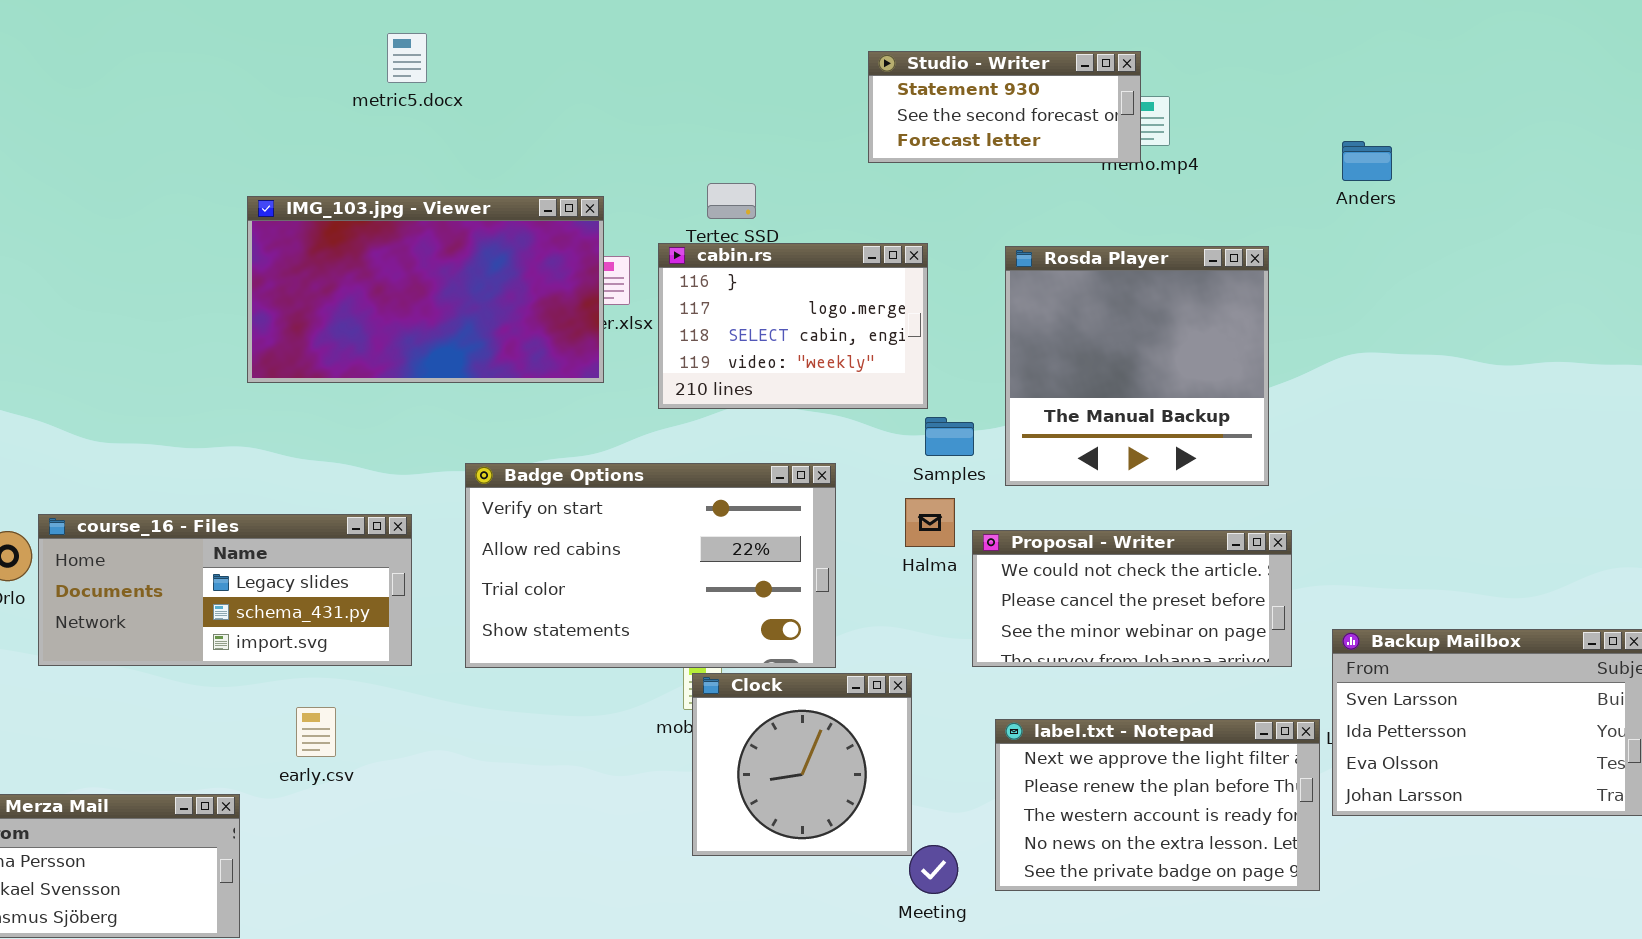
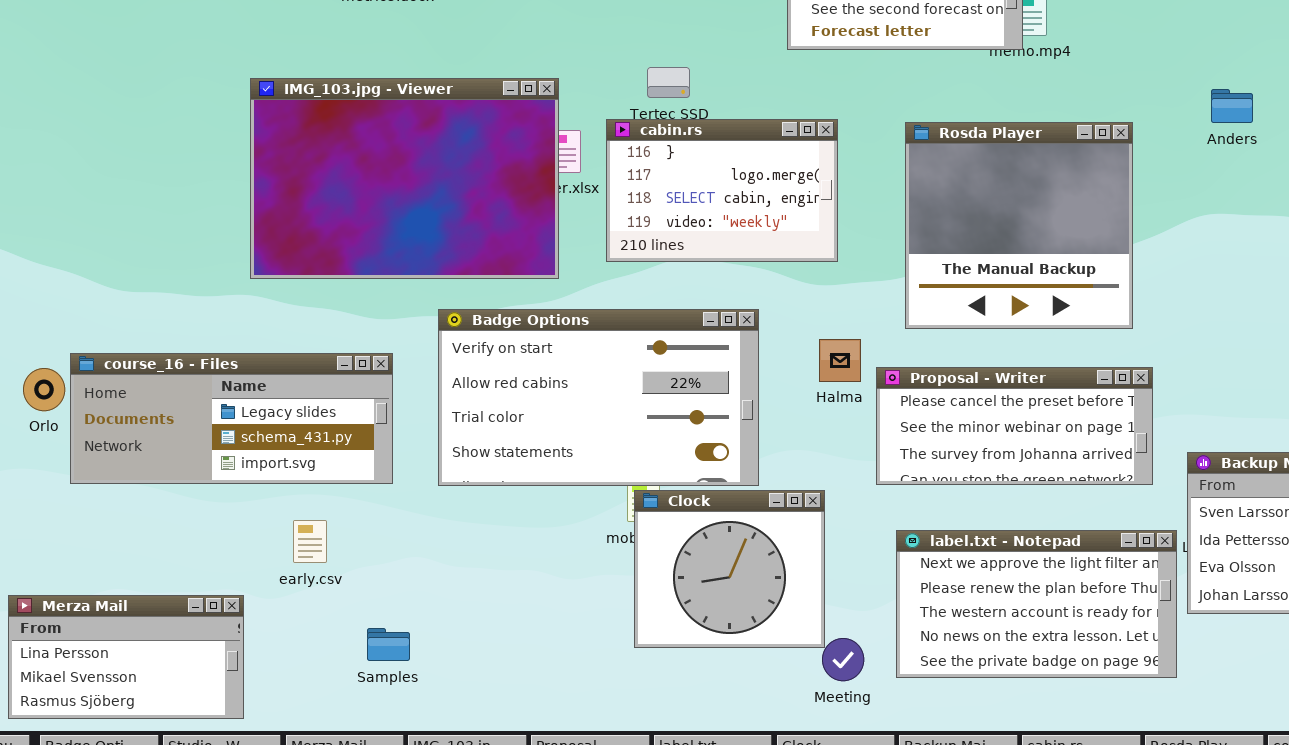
Anders: [1342,141,1392,181] -> [1211,89,1253,123], moved
IMG_103.jpg - Viewer: [247,196,604,383] -> [250,78,559,279], resized
Samples: [925,417,974,456] -> [367,628,410,661], moved
Proposal - Writer: [972,530,1292,667] -> [876,367,1153,485], scrolled down 1 row

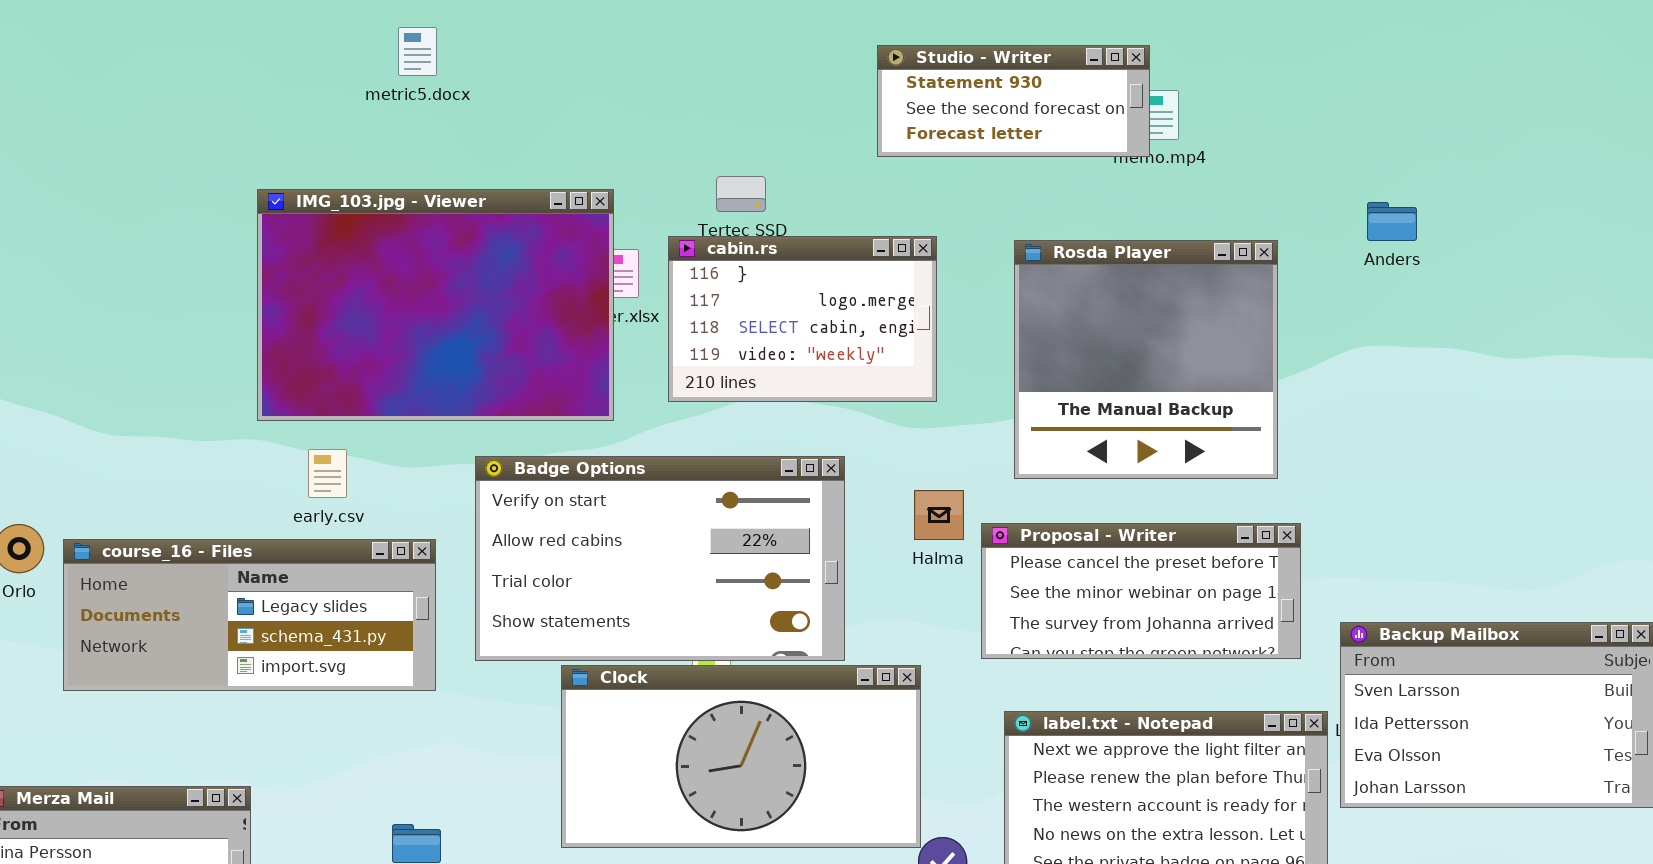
course_16 - Files: [70,353,393,484] -> [63,539,436,691], moved
Clock: [634,490,825,648] -> [561,665,921,848], resized
early.csv: [293,520,327,563] -> [308,449,347,498], moved

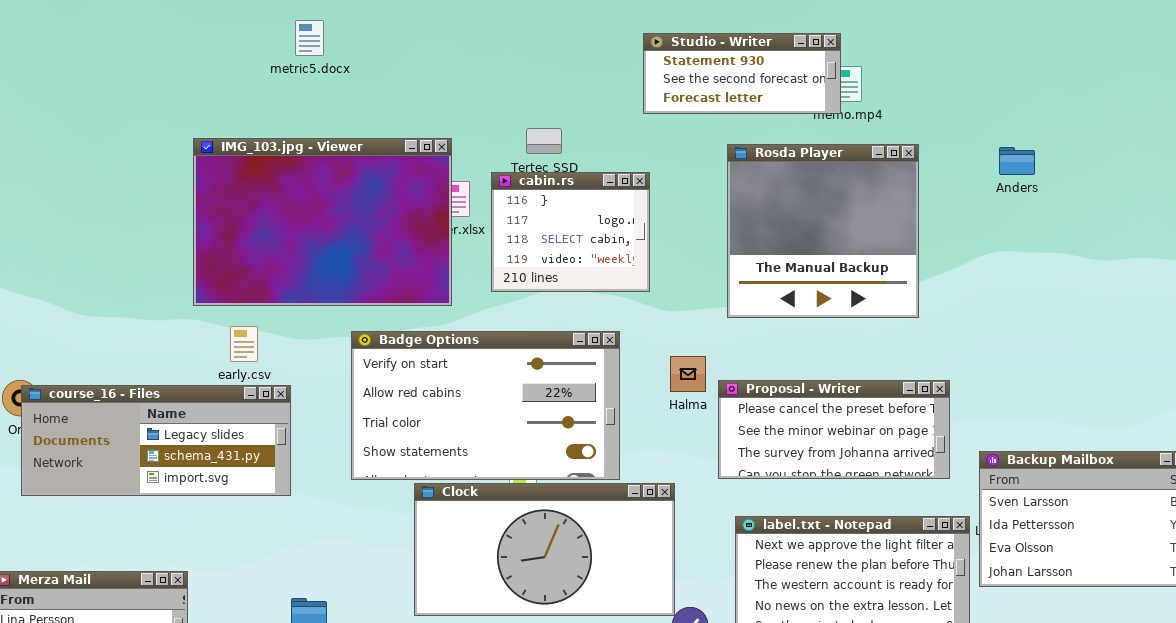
cabin.rs: [668,236,937,402] -> [491,172,650,292], resized
Rosda Player: [1014,240,1278,479] -> [727,144,919,318], moved
course_16 - Files: [63,539,436,691] -> [21,385,291,496], moved

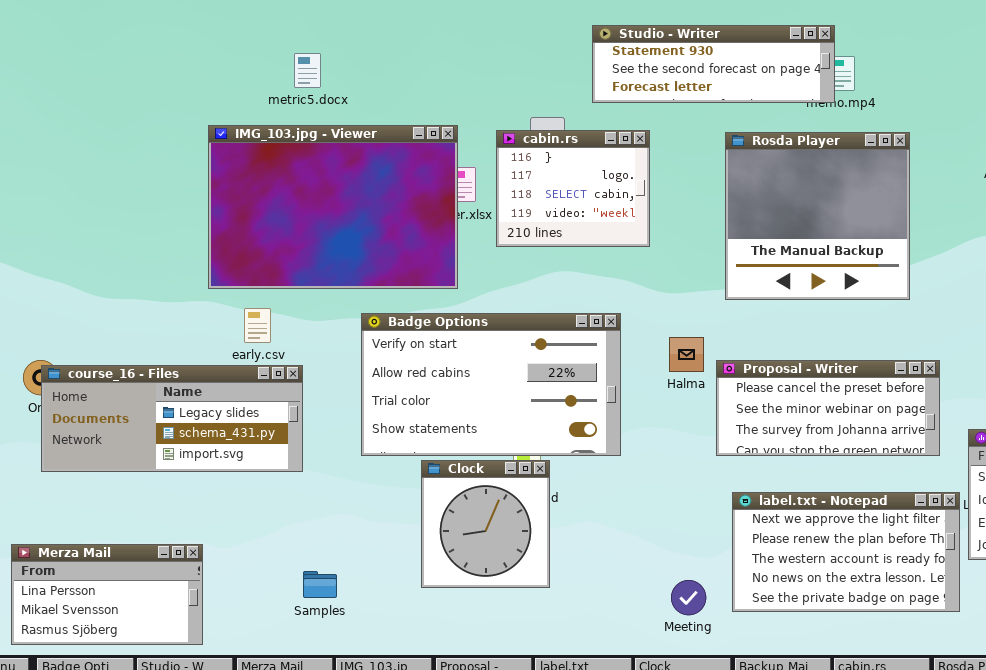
metric5.docx: [295,20,324,56] -> [294,53,321,88], moved
Studio - Writer: [643,33,841,114] -> [592,25,835,103], resized
cabin.rs: [491,172,650,292] -> [496,130,650,247], moved
Clock: [414,483,675,616] -> [421,460,550,588], resized

